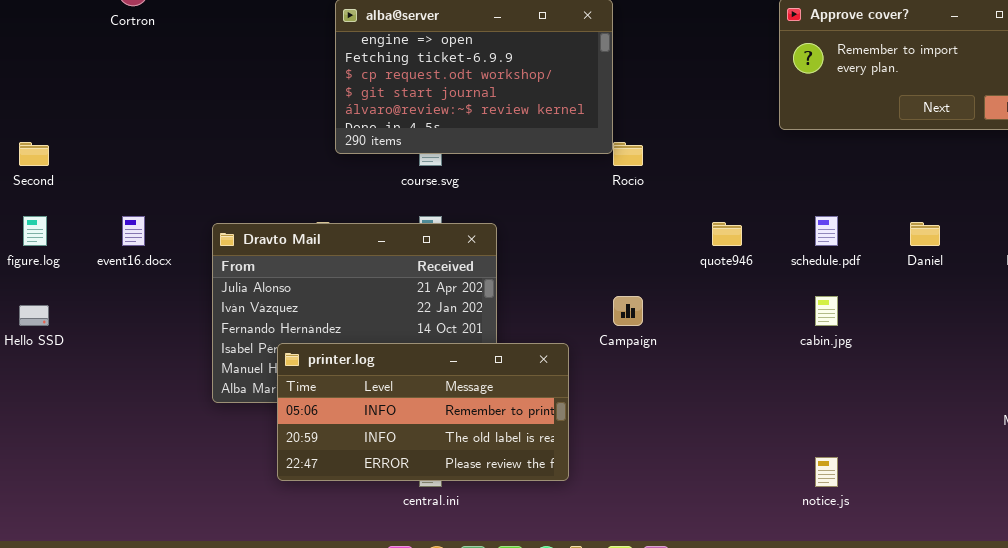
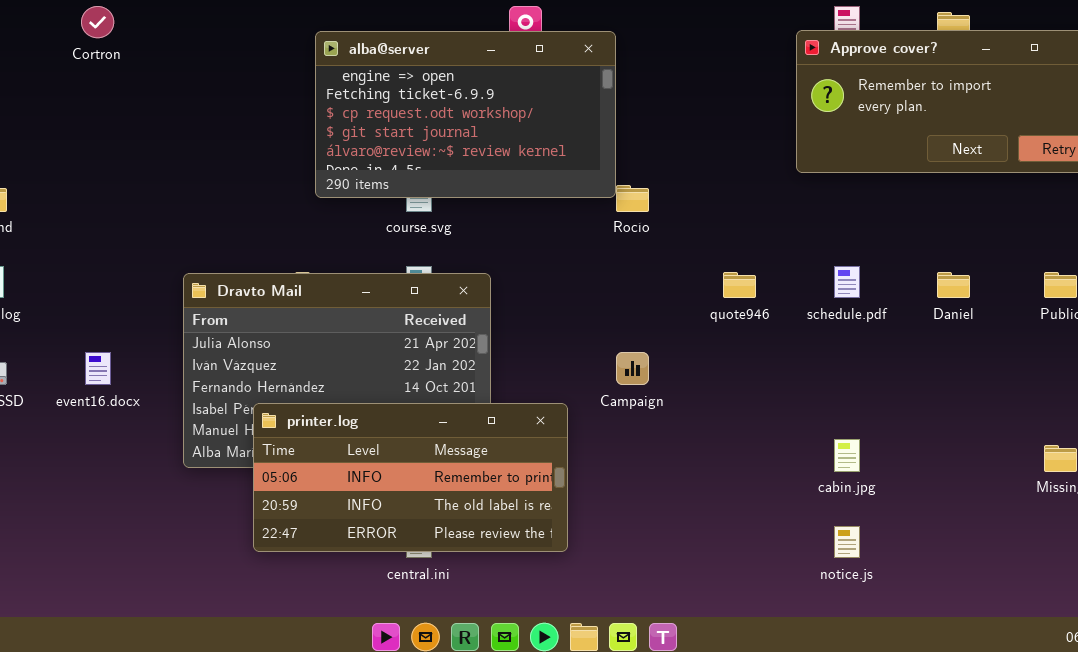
event16.docx: [122,216,145,246] -> [85,352,111,385], moved
cabin.jpg: [815,296,838,326] -> [834,439,860,472], moved

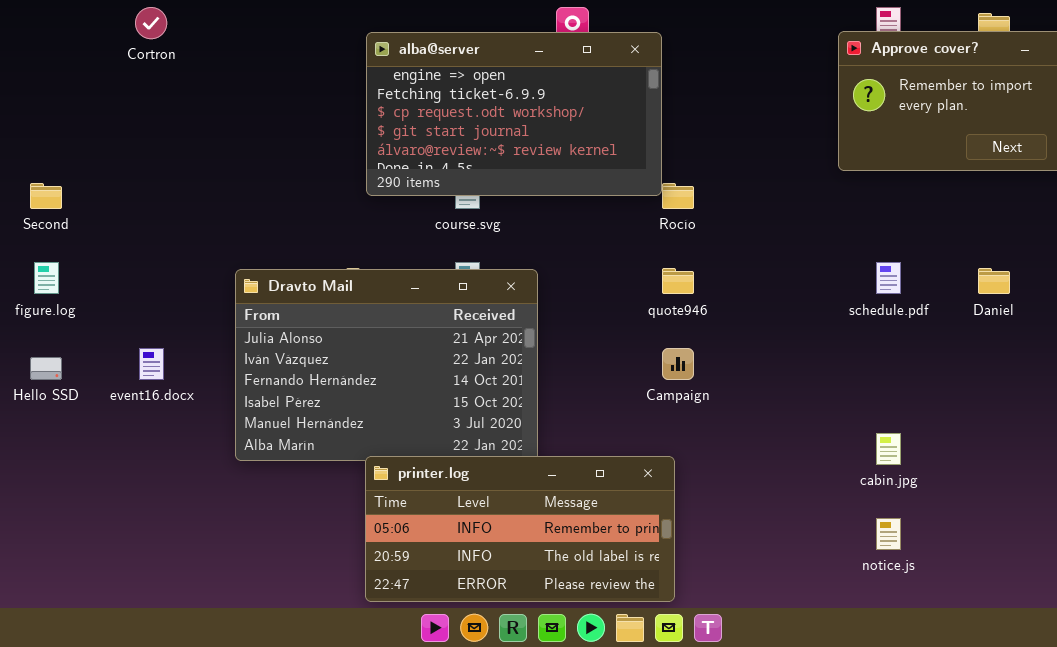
quote946: [723,272,756,298] -> [662,268,694,294], moved
printer.log: [253,403,568,552] -> [365,456,675,602], moved

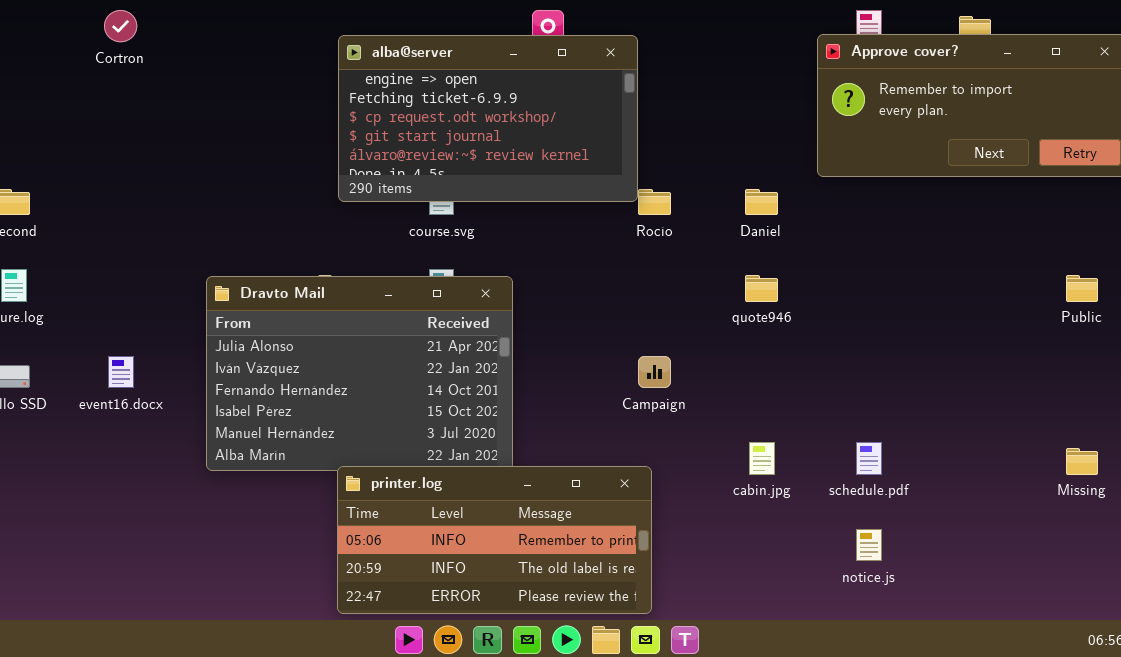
schedule.pdf: [876,262,901,294] -> [856,442,882,475], moved
quote946: [662,268,694,294] -> [745,275,778,302], moved
Daniel: [978,268,1010,294] -> [745,189,778,215], moved
cabin.jpg: [876,433,901,465] -> [749,442,775,475], moved

